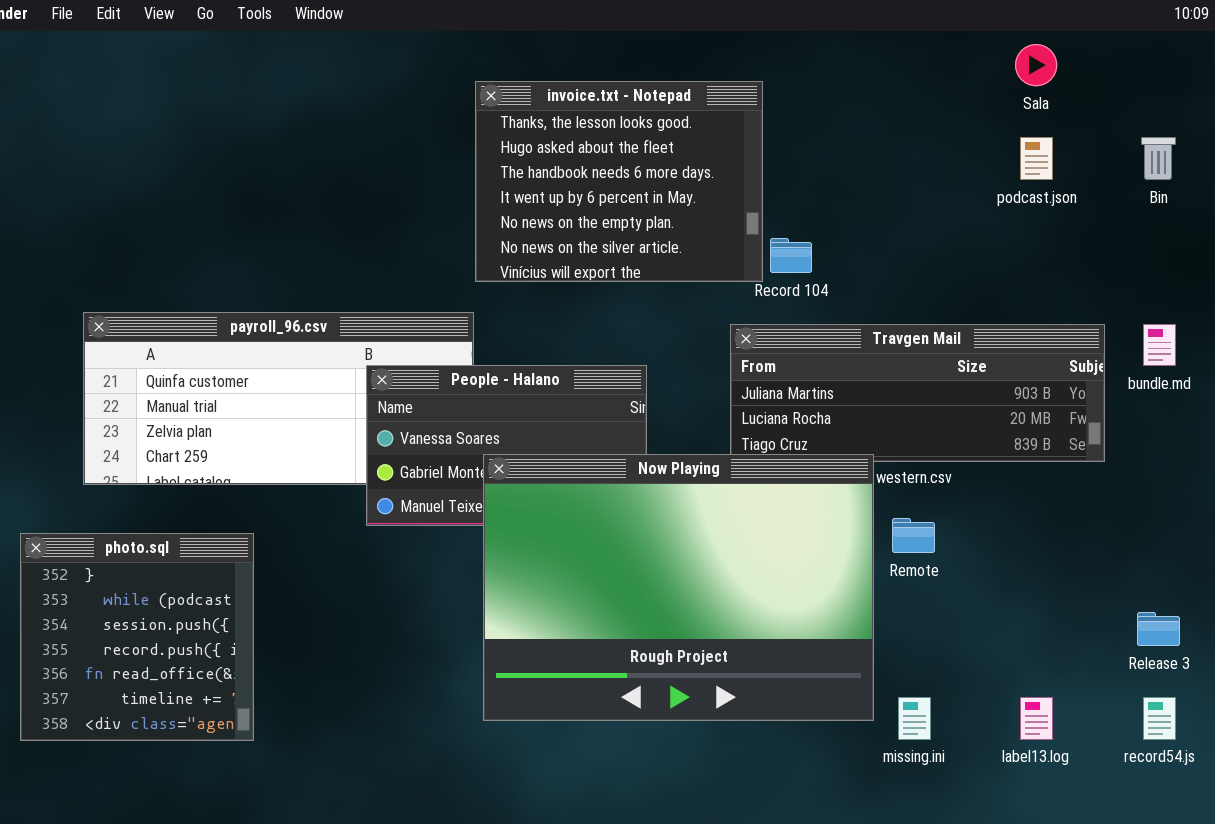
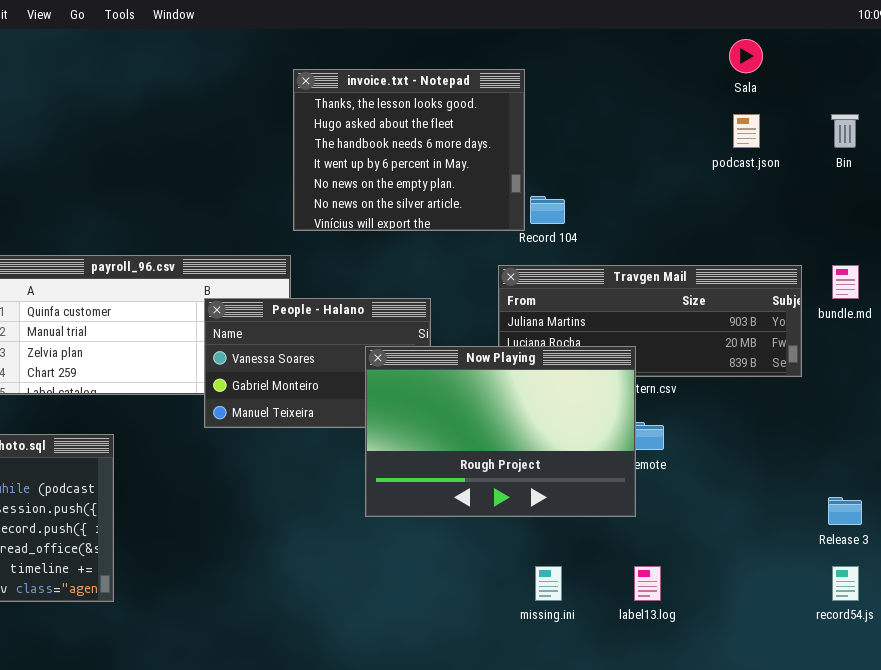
Now Playing: [483,454,874,721] -> [365,346,636,517], moved, resized
missing.ini: [898,697,931,740] -> [535,566,562,601], moved
label13.log: [1020,697,1053,740] -> [634,566,661,601], moved

